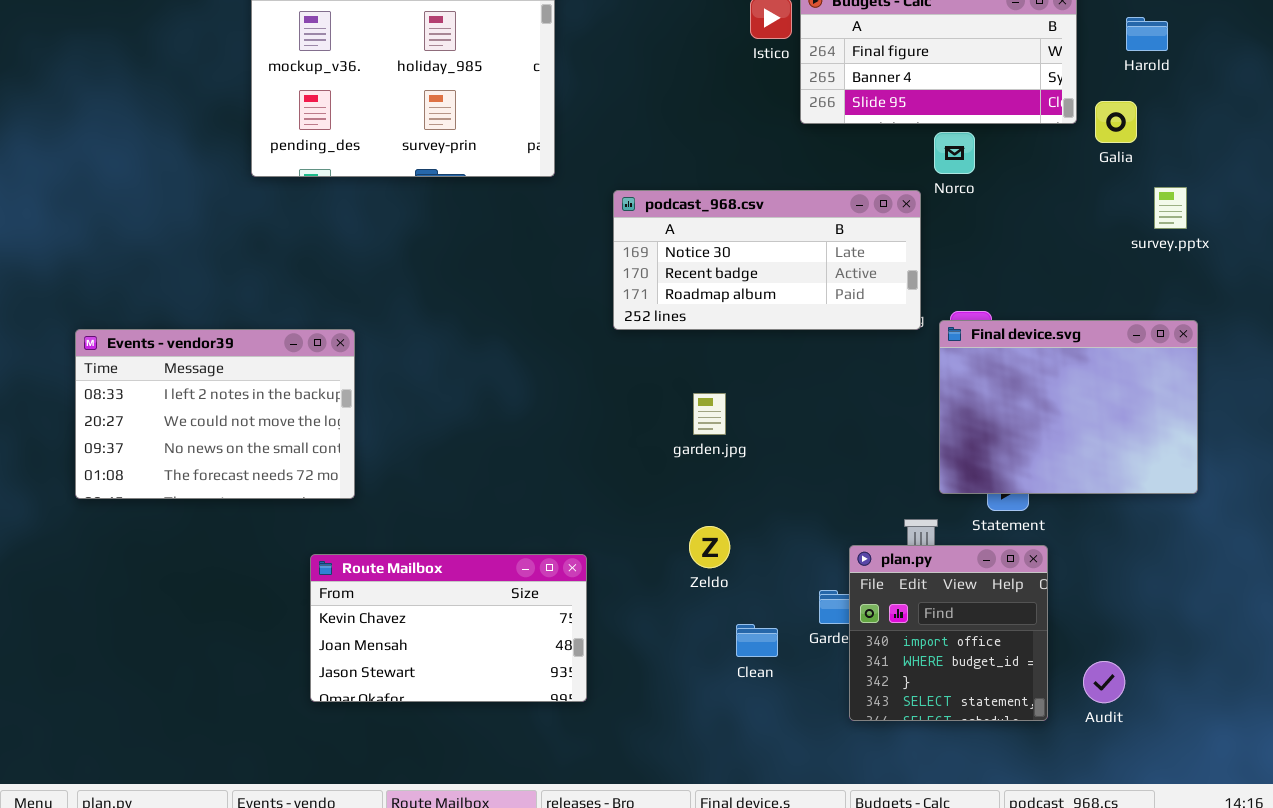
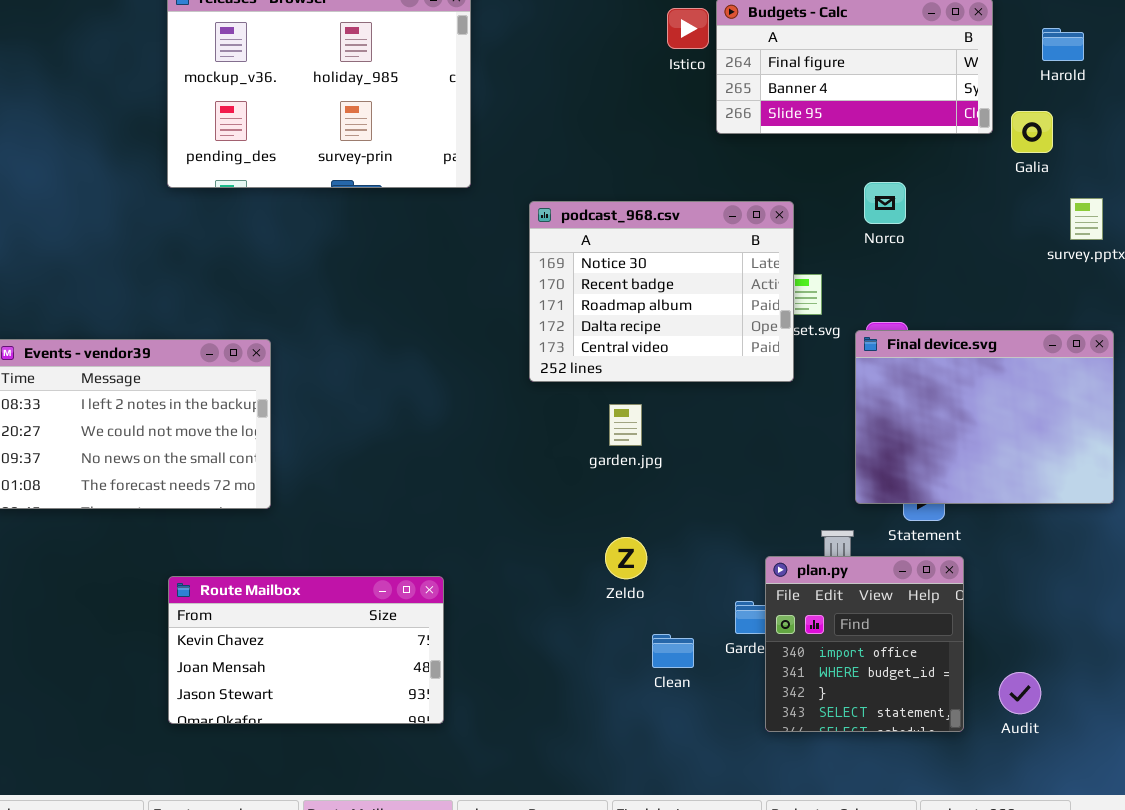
Norco: [934,132,975,174] -> [864,182,906,224], moved
podcast_968.csv: [613,190,921,330] -> [529,201,794,382], resized
Route Mailbox: [310,554,587,702] -> [168,576,444,724], moved

